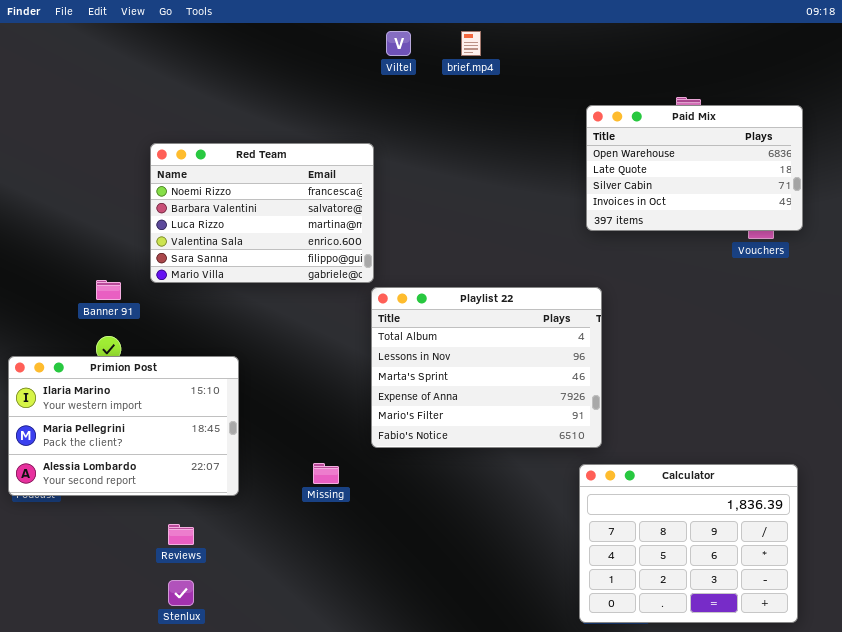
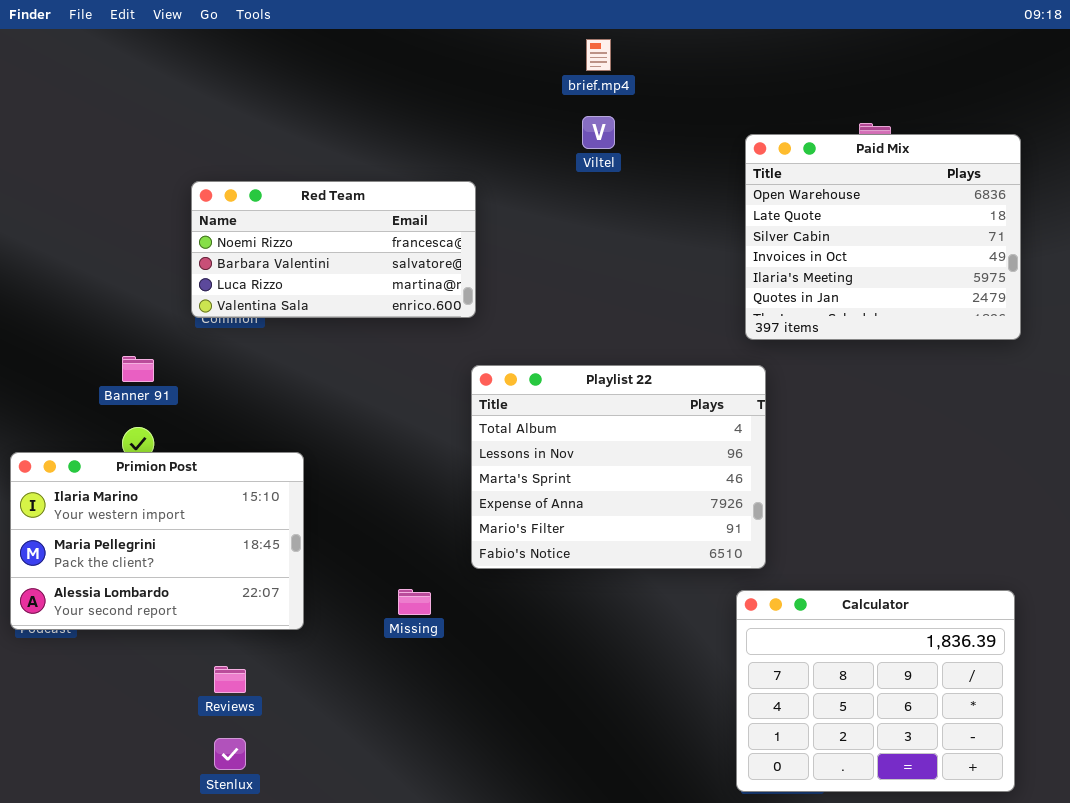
Viltel: [386,31,411,56] -> [582,116,615,149], moved
Paid Mix: [586,105,803,231] -> [745,134,1021,340], resized
Red Team: [150,143,374,283] -> [191,181,476,318], resized

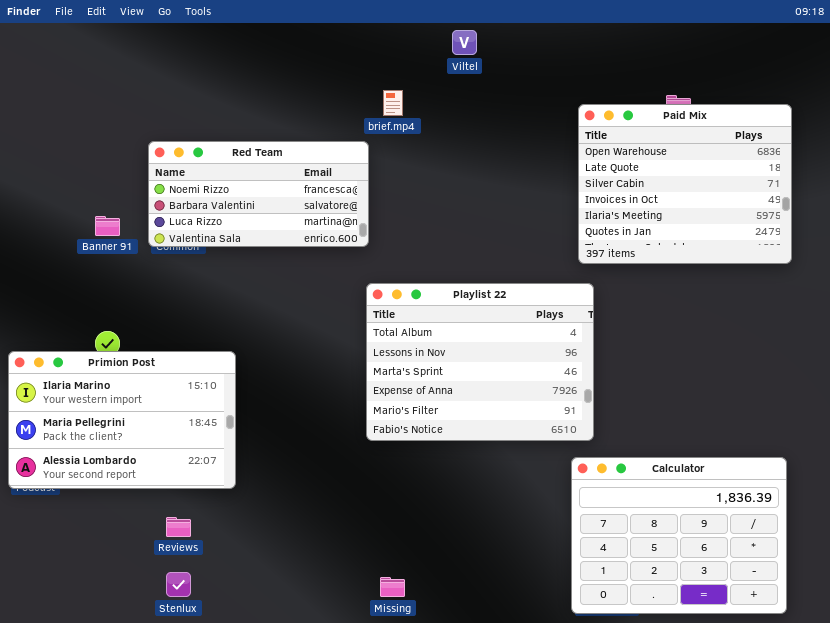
brief.mp4: [586,39,611,71] -> [383,90,403,116], moved
Viltel: [582,116,615,149] -> [452,30,477,55], moved
Banner 91: [122,356,154,382] -> [95,216,120,236], moved
Missing: [398,589,431,615] -> [380,577,405,597], moved

